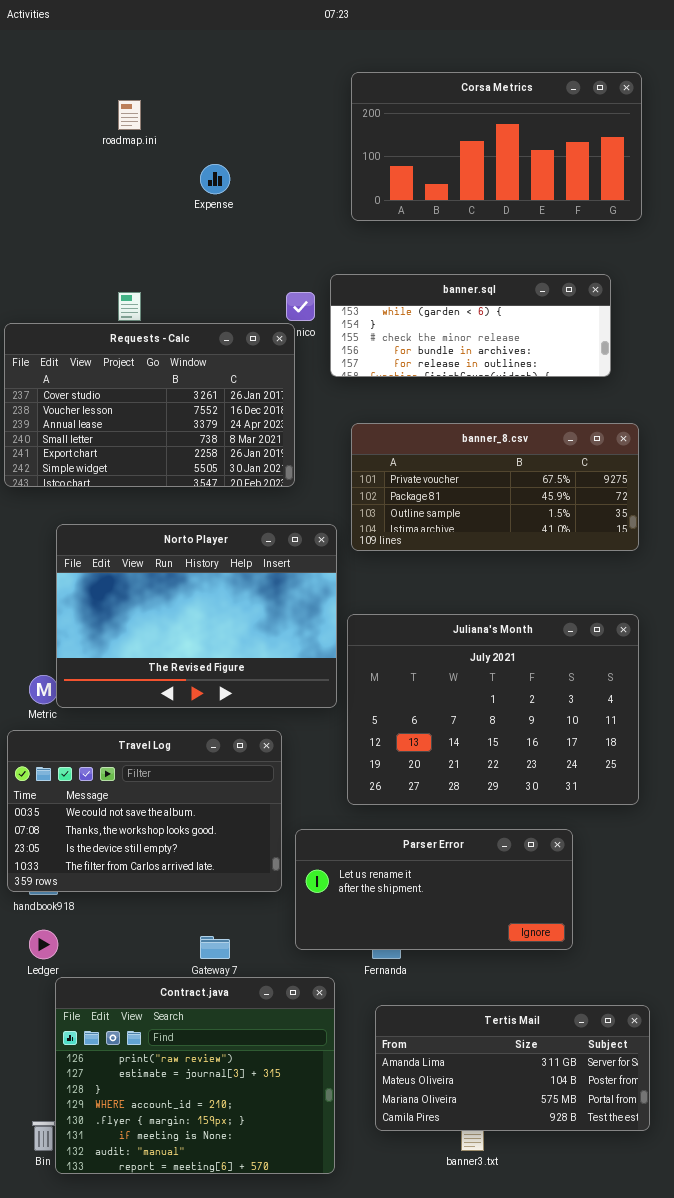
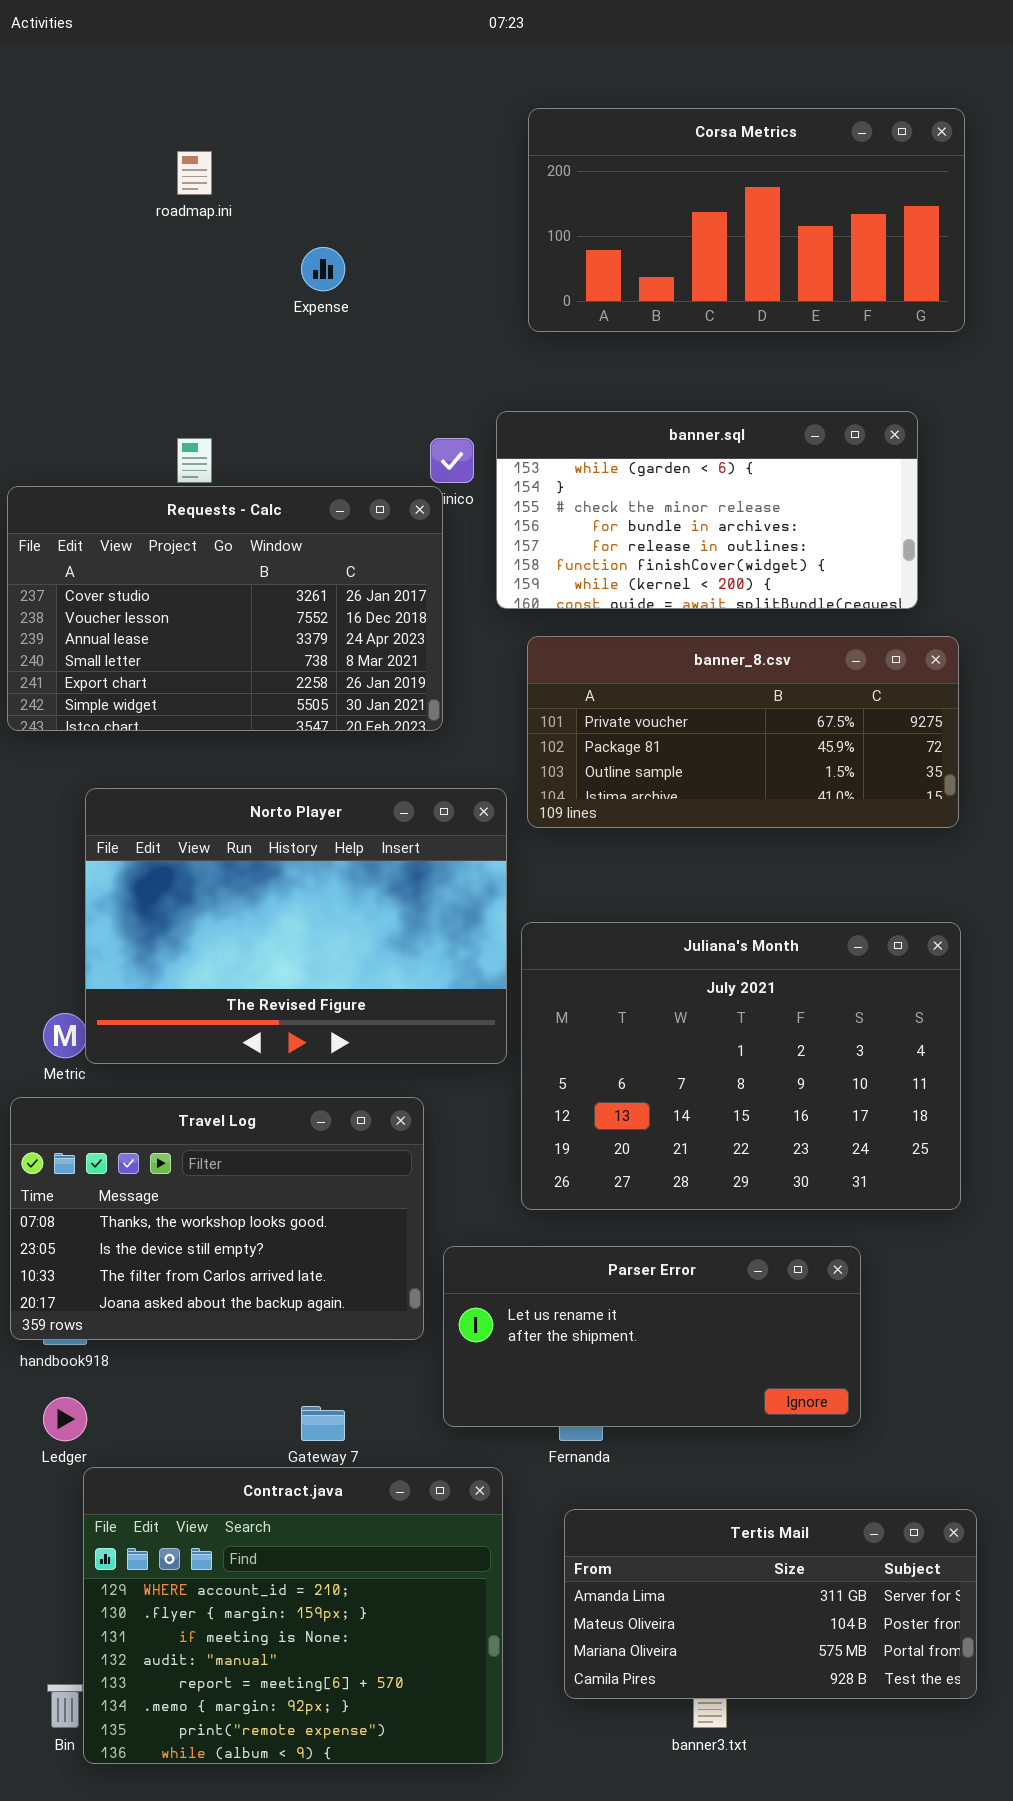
banner.sql: [330,274,611,377] -> [496,411,918,609], resized
Travel Log: [7,730,282,892] -> [10,1097,424,1340], scrolled down 1 row
Contract.java: [55,977,335,1174] -> [83,1467,503,1764], scrolled down 3 rows

